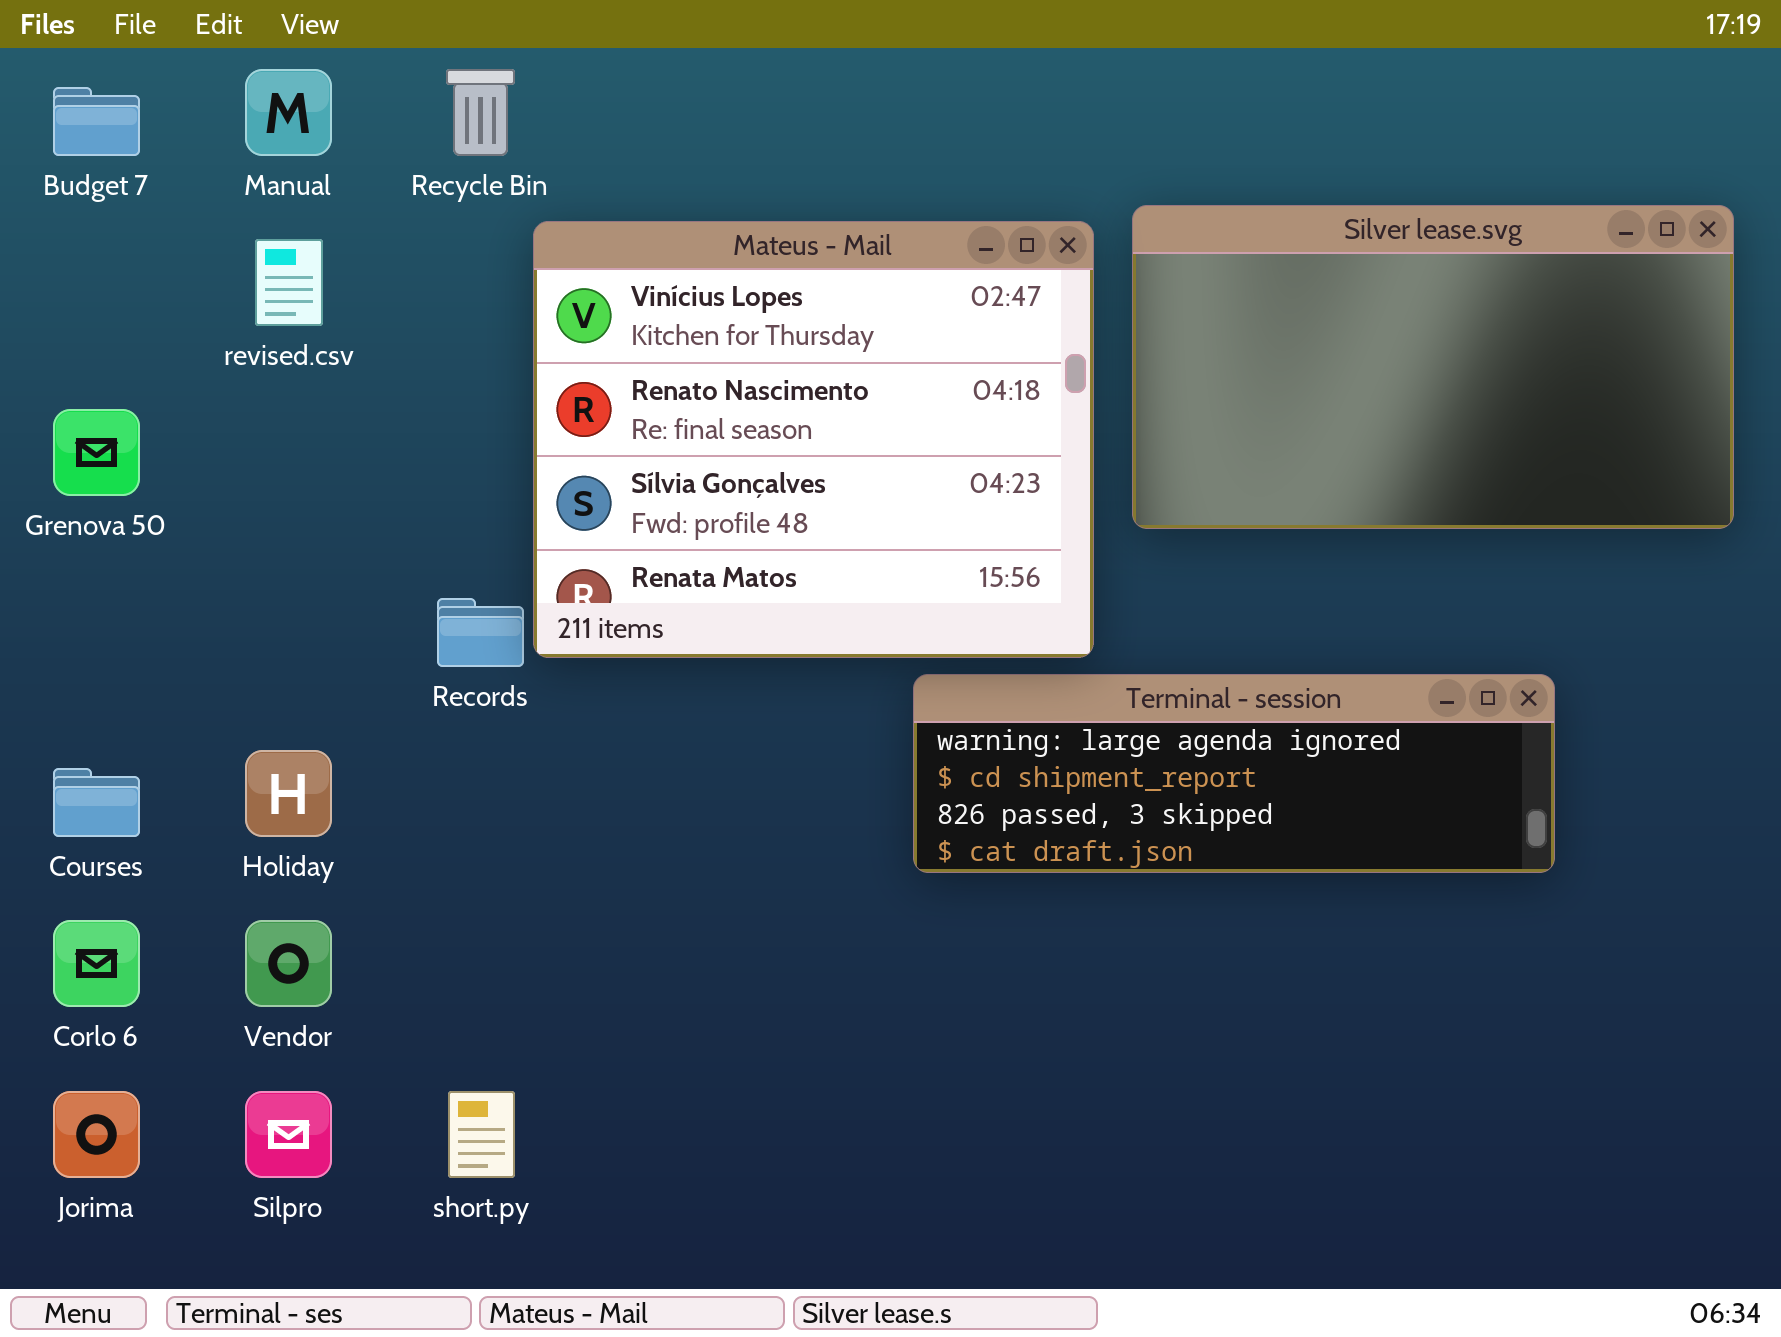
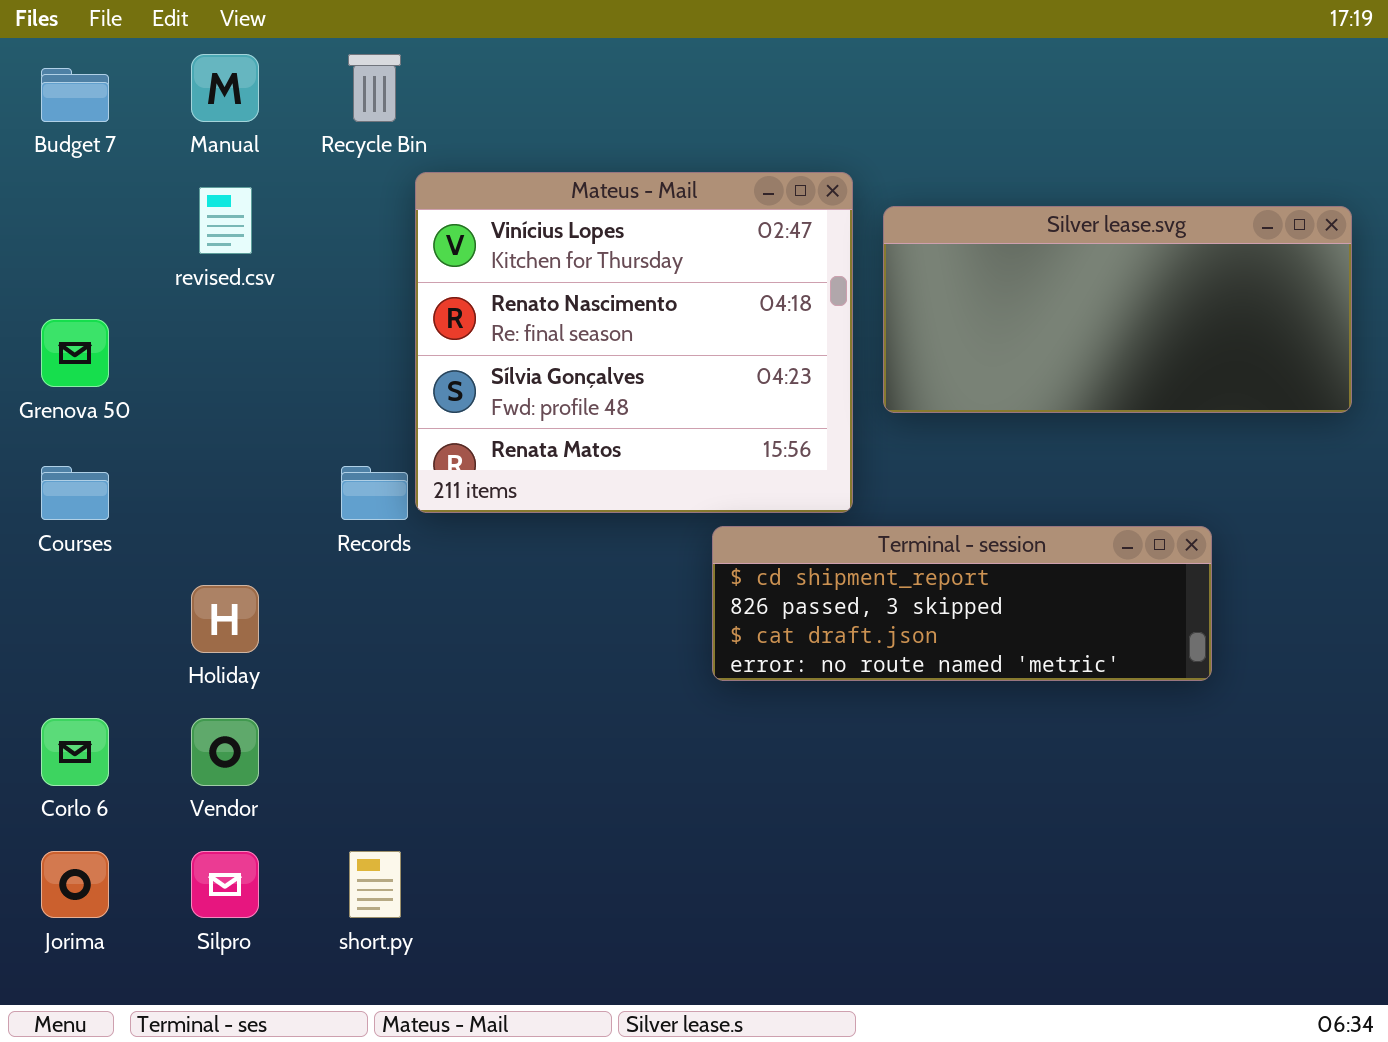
Silver lease.svg: [1132,205,1734,529] -> [883,206,1352,413], resized
Terminal - session: [913,674,1555,873] -> [712,526,1212,681], scrolled down 1 row
Courses: [53,768,140,837] -> [41,466,109,520], moved

